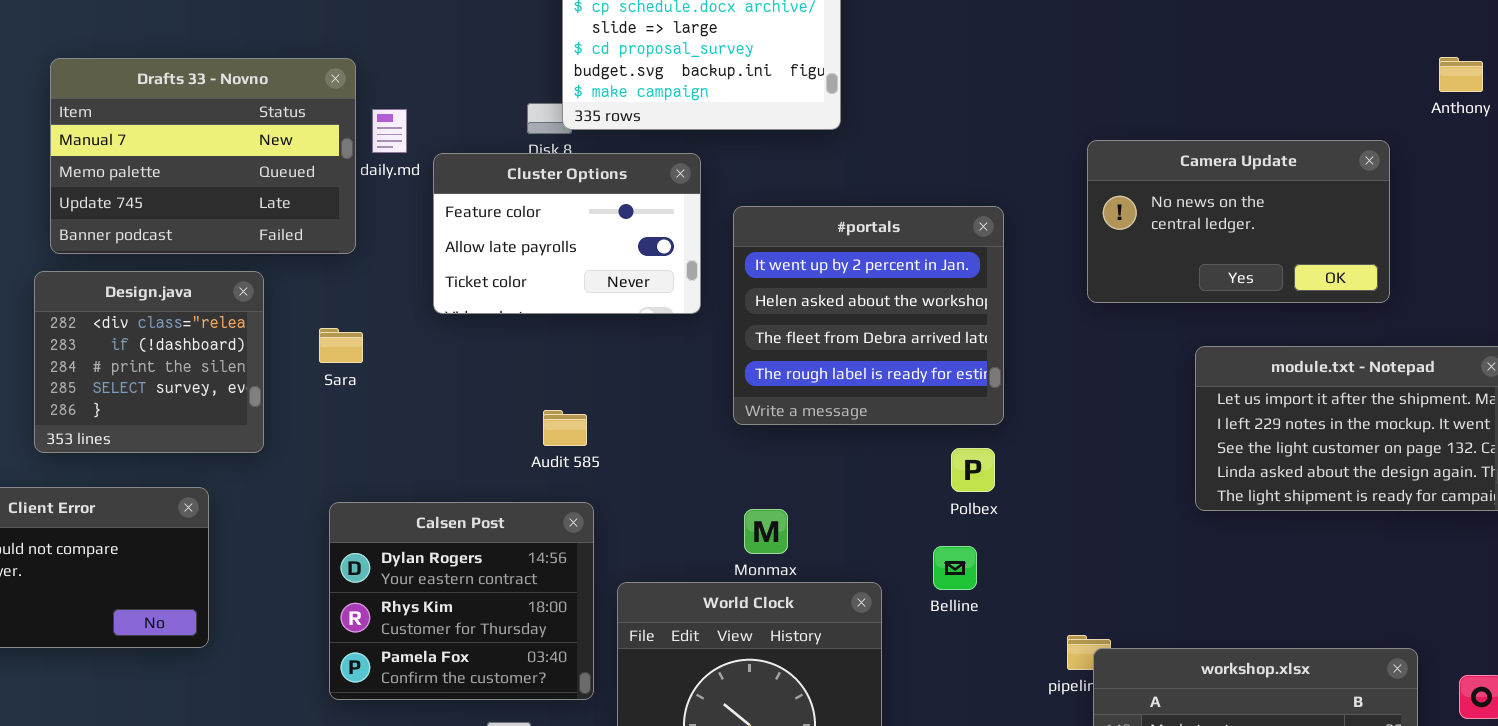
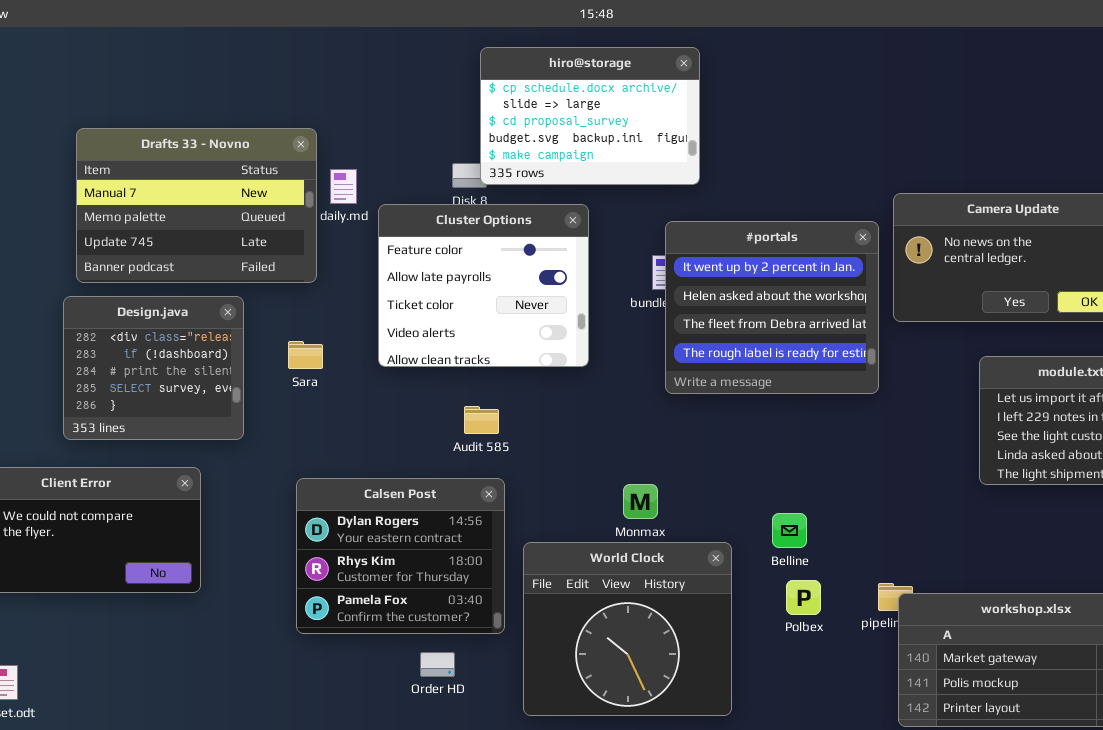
Cluster Options: [433,153,701,314] -> [378,204,589,367], resized
#portals: [733,206,1004,425] -> [665,221,879,394], moved
Polbex: [951,448,995,492] -> [786,580,821,615], moved

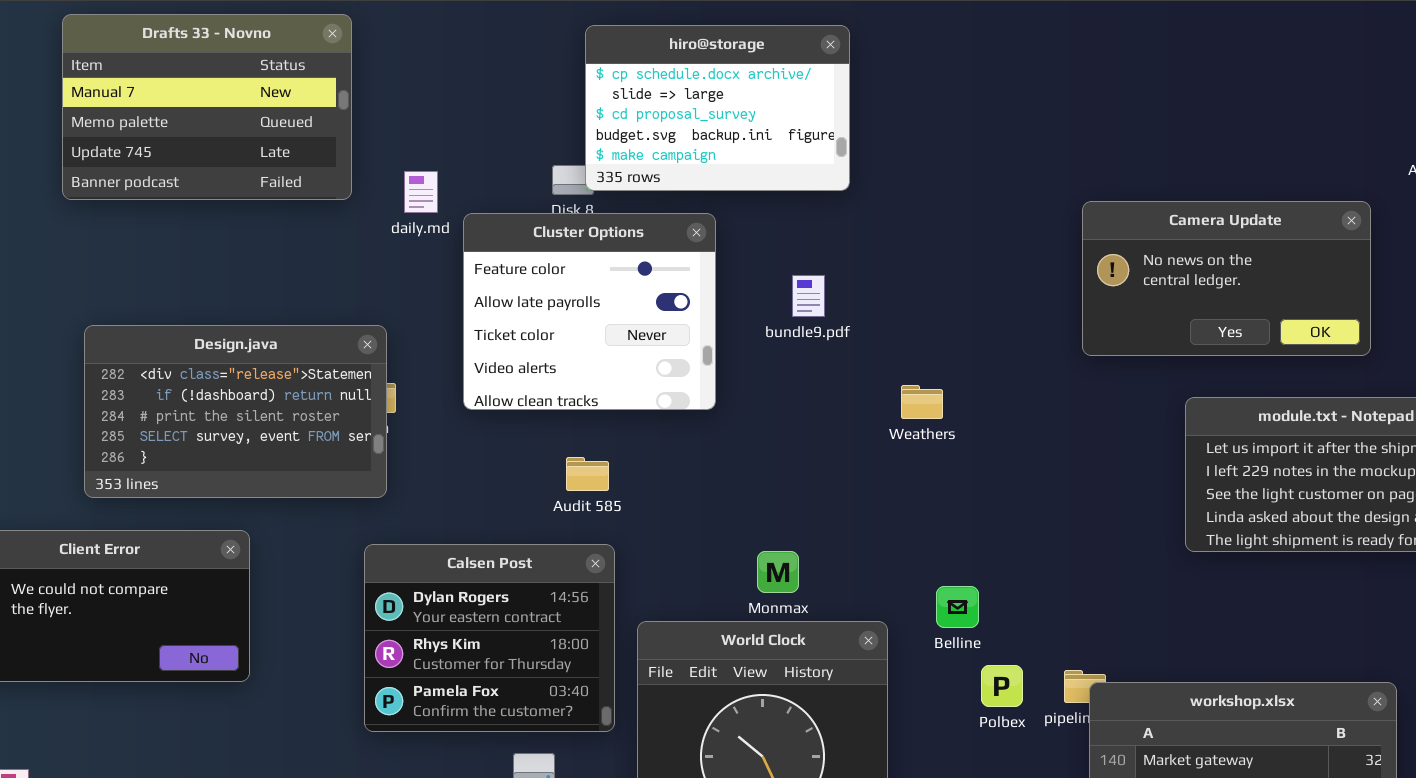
Drafts 33 - Novno: [76,128,317,283] -> [62,14,352,200], moved
#portals: [665,221,879,394] -> none, closed
Design.java: [63,296,244,440] -> [84,325,387,498], resized
Polbex: [786,580,821,615] -> [981,665,1023,707], moved

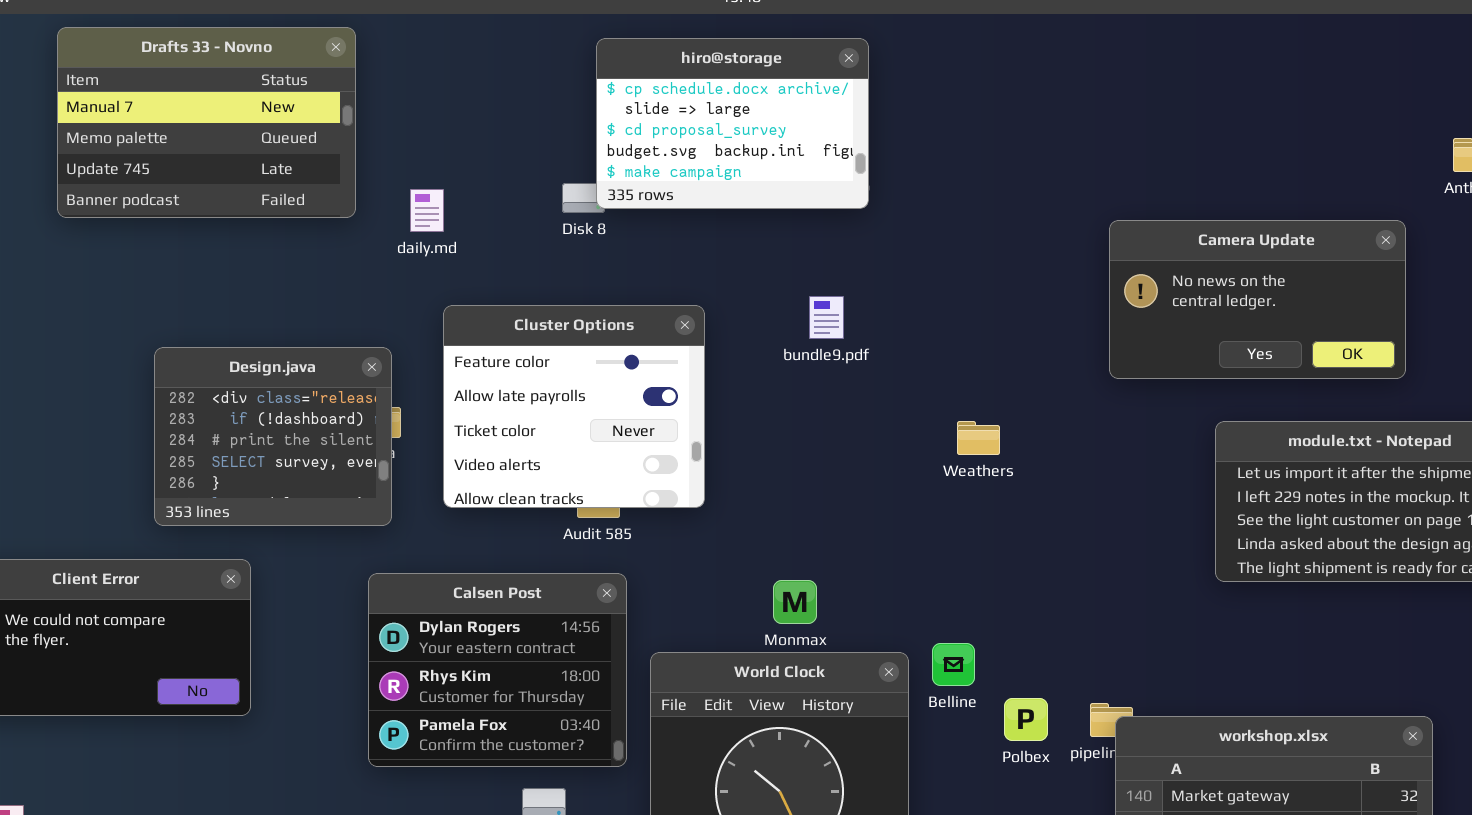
Cluster Options: [463,213,716,410] -> [443,305,705,508], moved
Design.java: [84,325,387,498] -> [154,347,392,526], resized
Weathers: [901,385,943,419] -> [957,421,1000,455], moved
Belline: [936,586,979,628] -> [932,643,975,686], moved

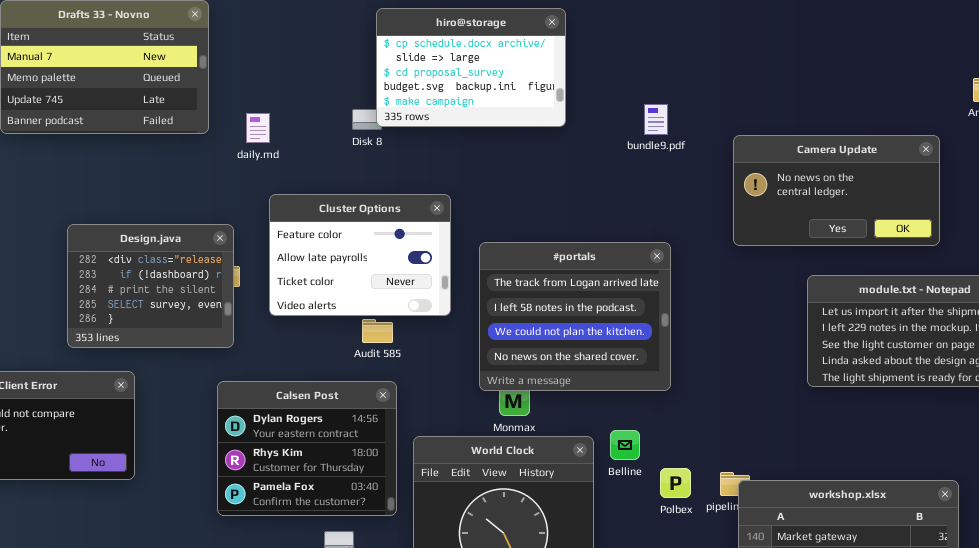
bundle9.pdf: [809,296,844,339] -> [644,104,668,135], moved
Cluster Options: [443,305,705,508] -> [269,194,451,316], resized
#portals: none -> [479,242,671,391], opened

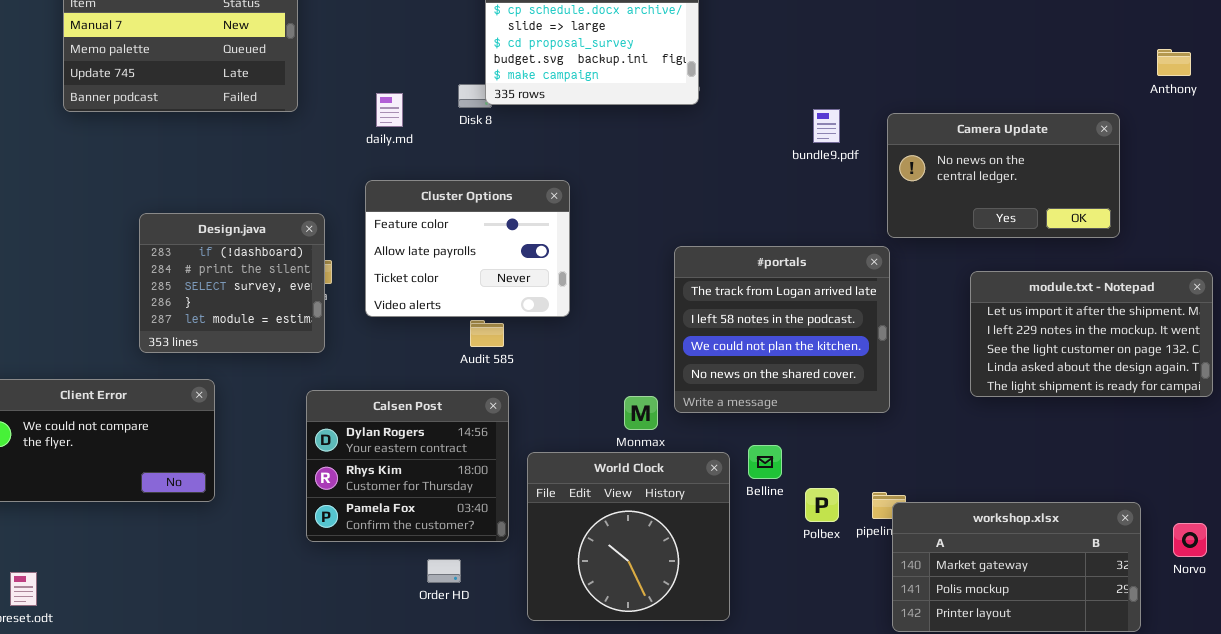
bundle9.pdf: [644,104,668,135] -> [813,109,840,143], moved
daily.md: [246,113,270,143] -> [376,93,403,127], moved
Design.java: [67,224,234,348] -> [139,213,325,353], scrolled down 1 row
#portals: [479,242,671,391] -> [674,246,890,413], moved

